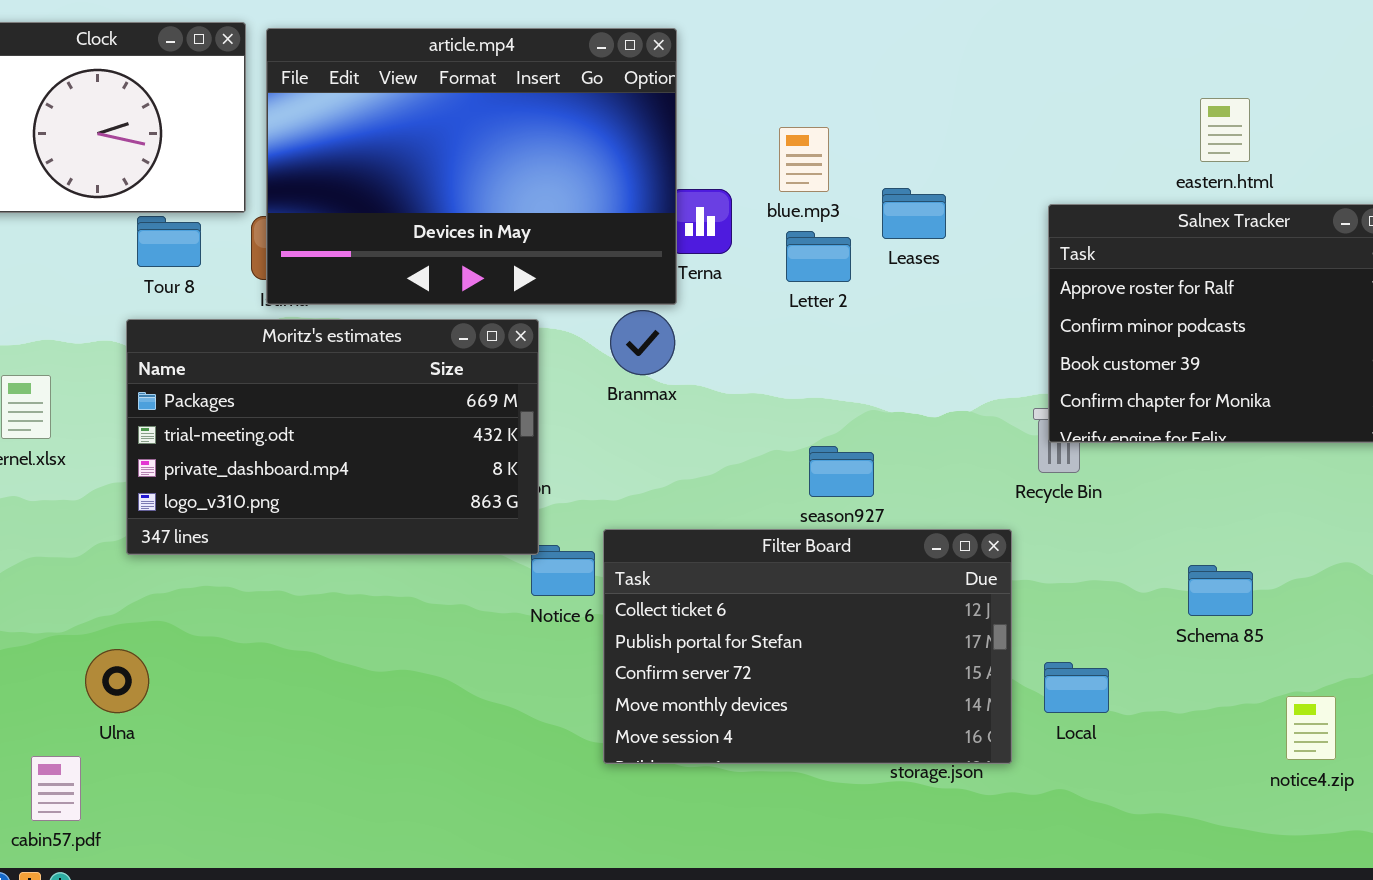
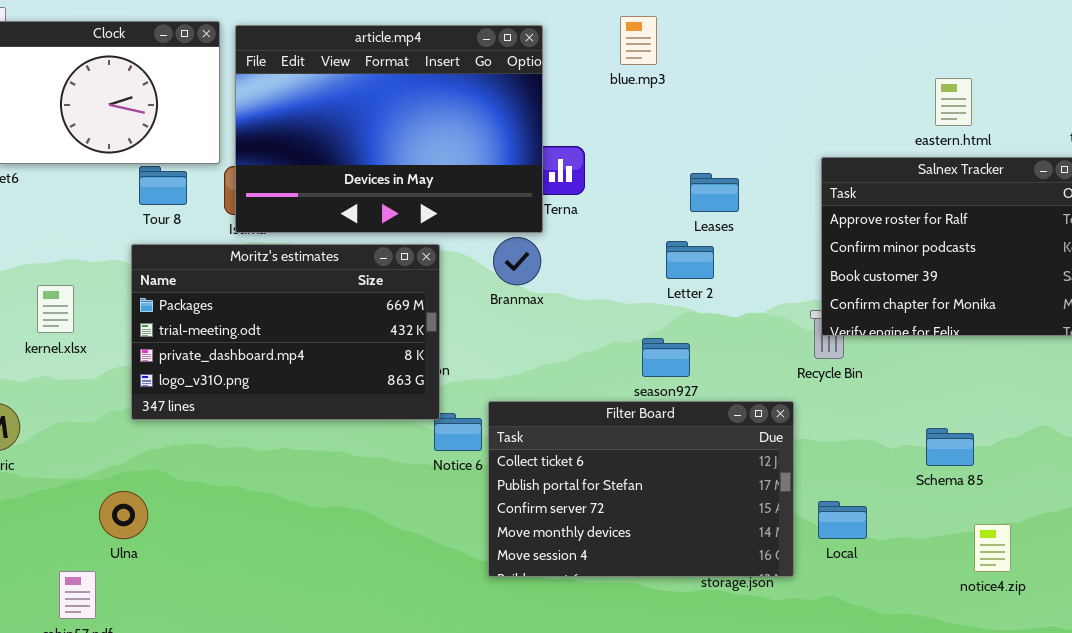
blue.mp3: [779,127,829,192] -> [620,16,657,65], moved
Leases: [882,188,946,239] -> [690,173,739,212], moved
Letter 2: [786,231,851,282] -> [666,241,714,279], moved
notice4.zip: [1286,696,1336,760] -> [974,524,1011,572], moved

